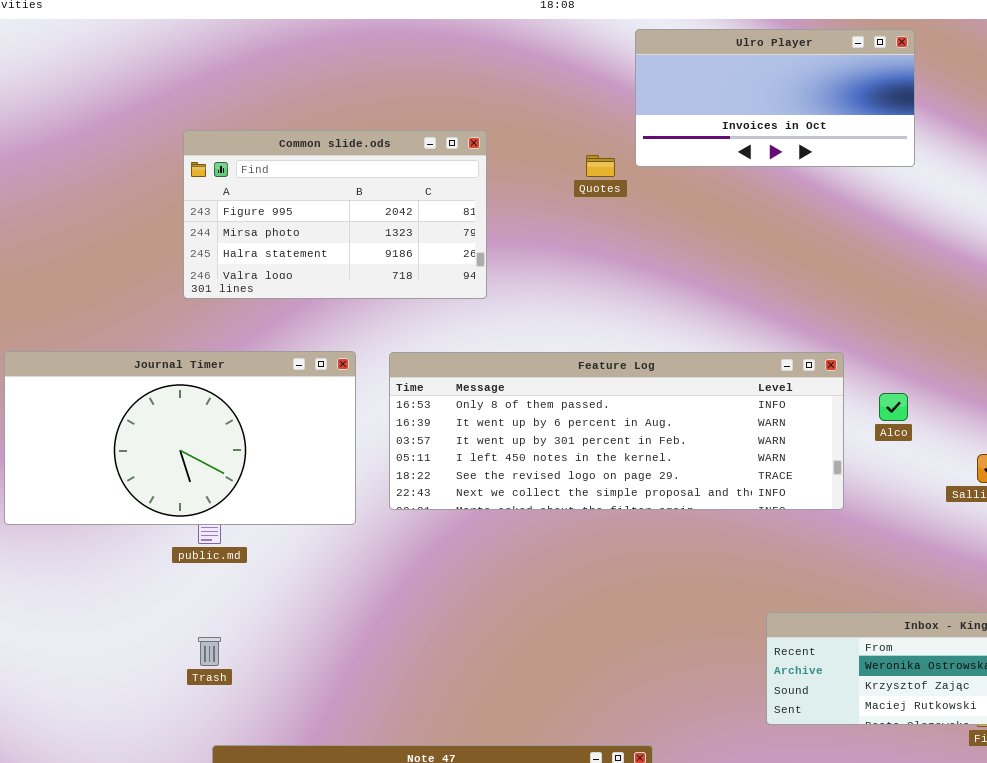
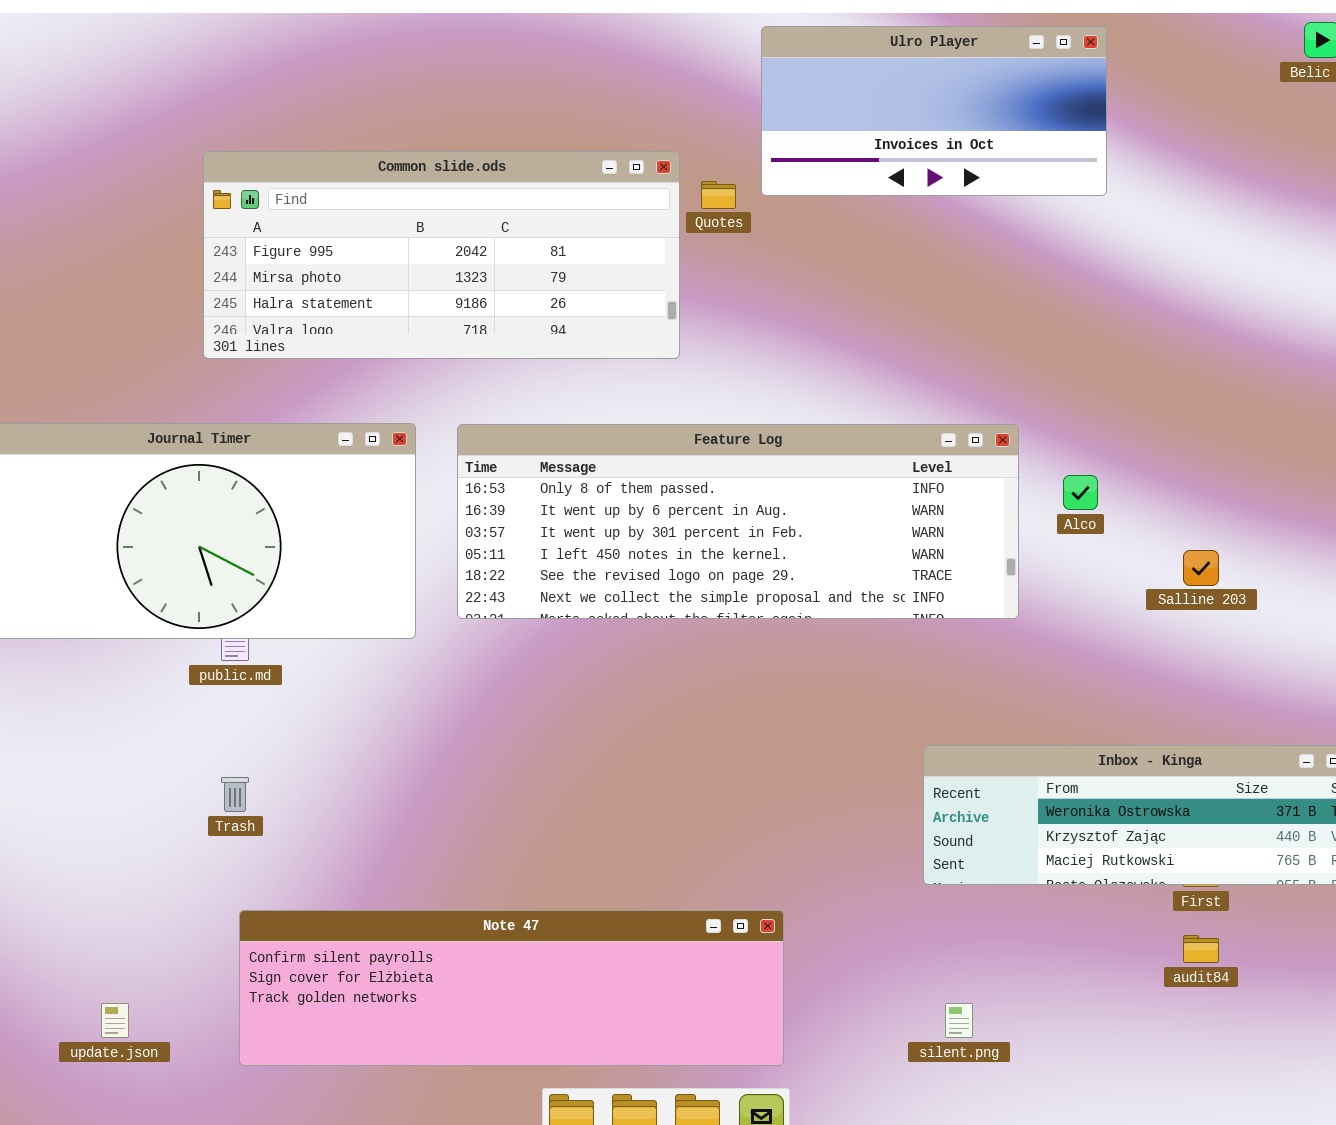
Common slide.ods: [183,130,487,299] -> [203,151,680,359], resized

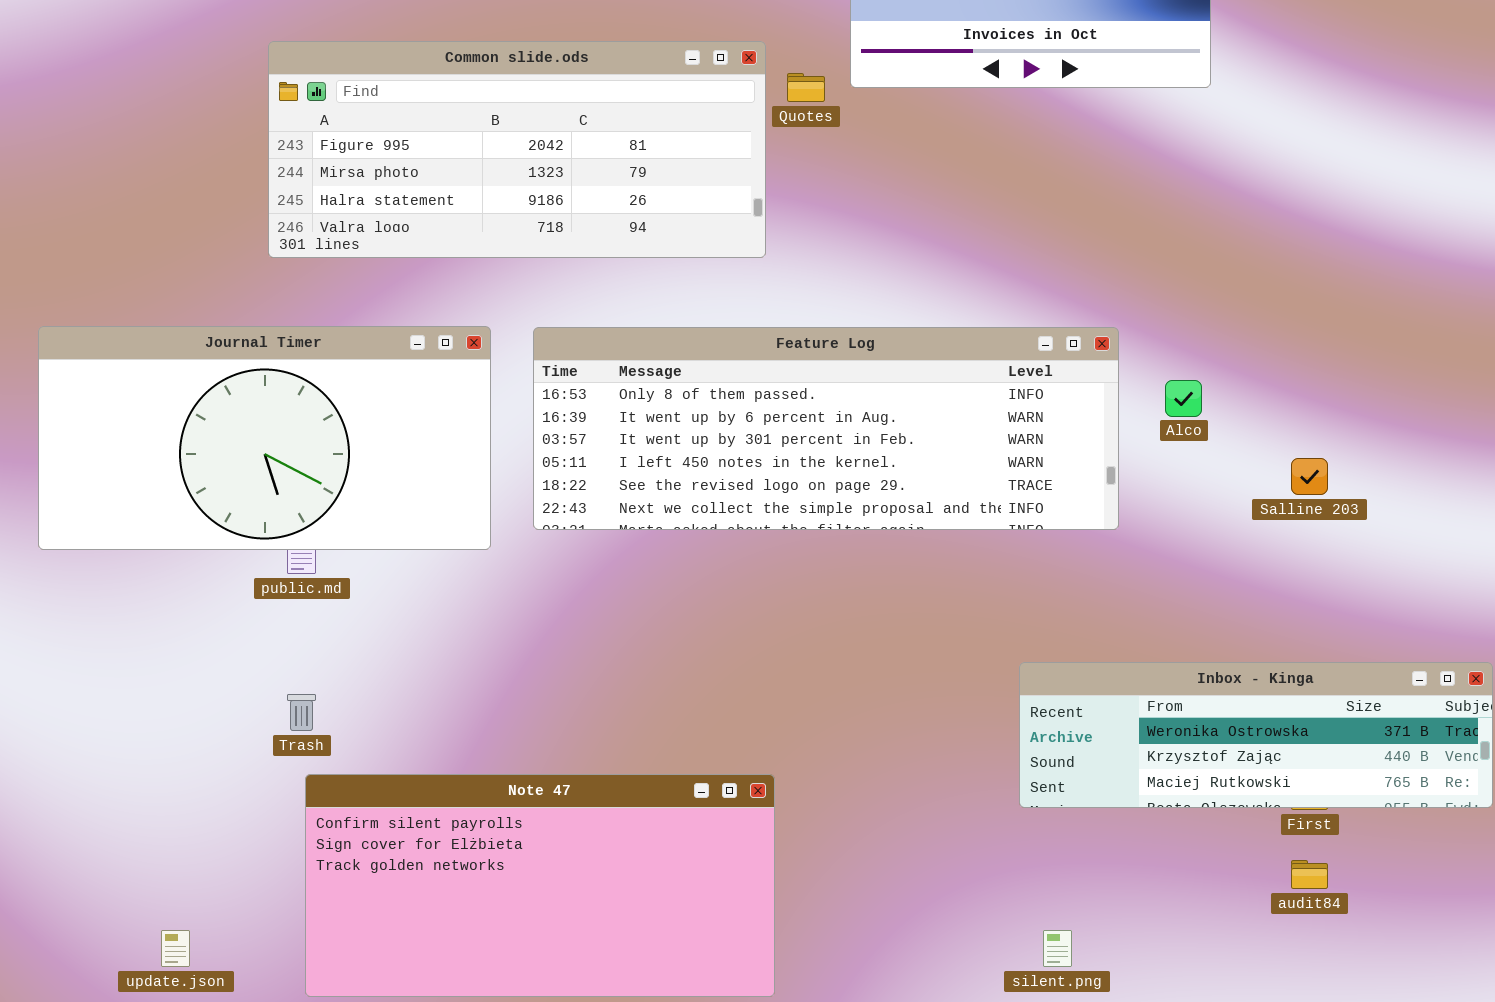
Note 47: [239,910,784,1066] -> [305,774,775,997], resized

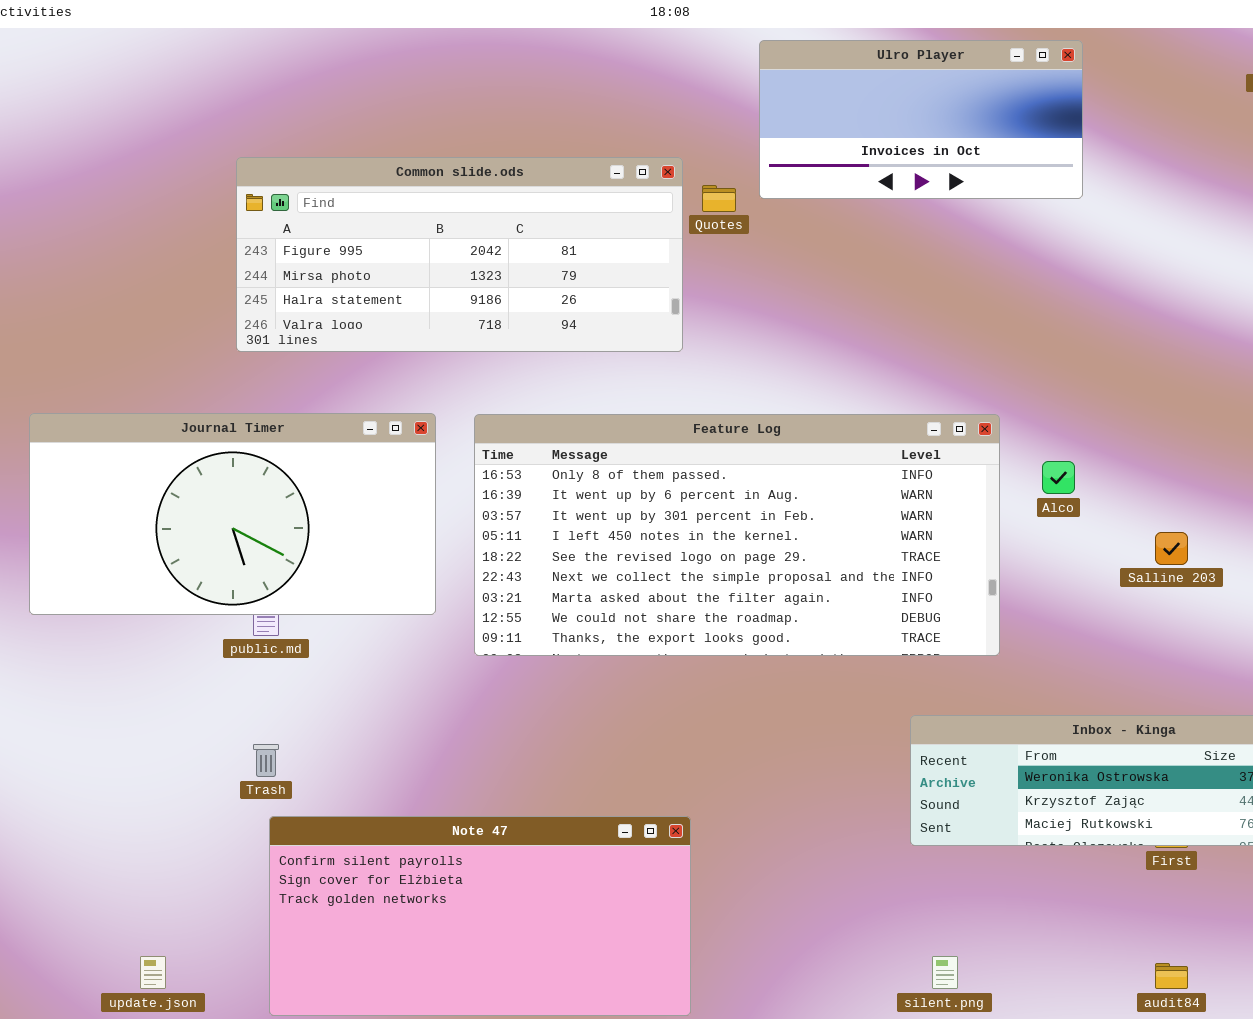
Feature Log: [533,327,1119,530] -> [474,414,1000,656], resized
audit84: [1291,860,1328,889] -> [1155,963,1188,989], moved

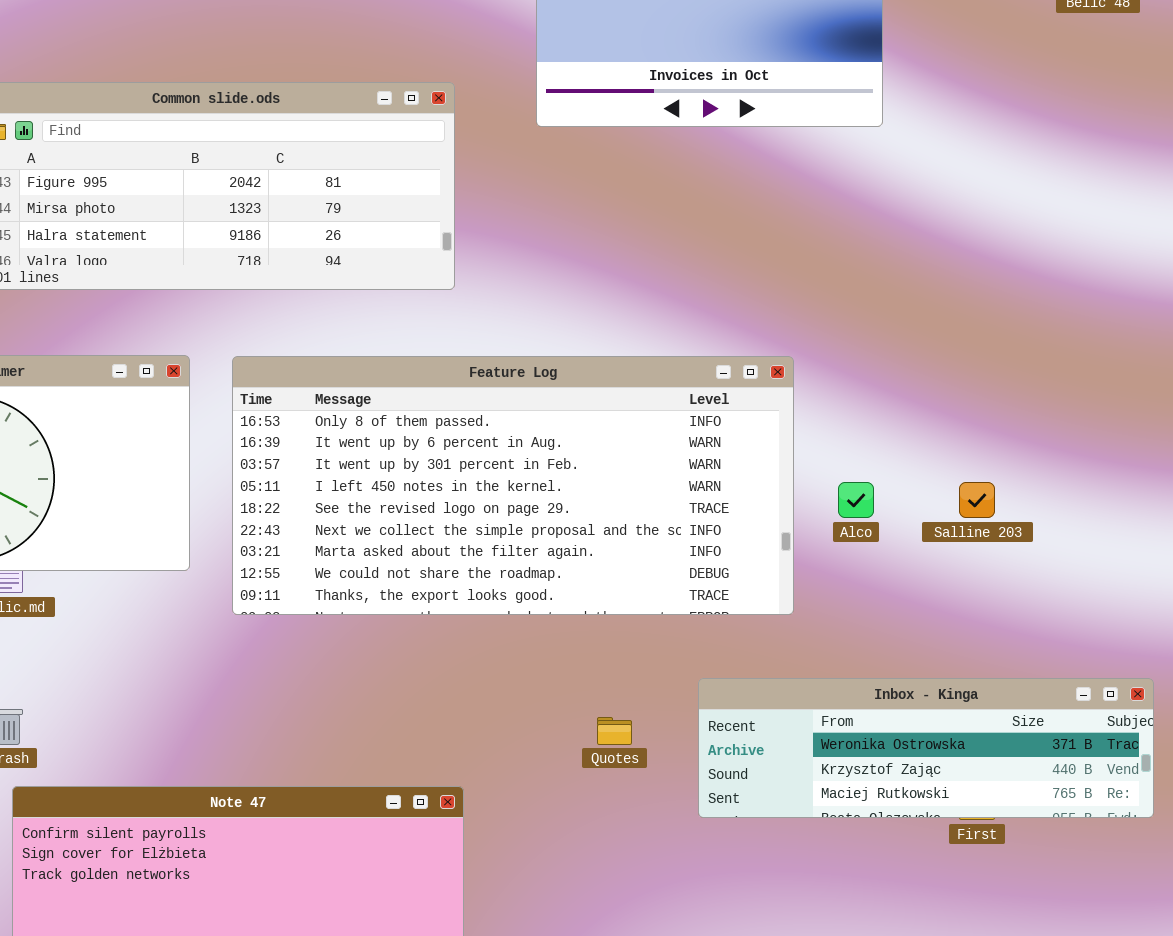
Quotes: [702,185,736,212] -> [597,717,632,745], moved
Alco: [1042,461,1075,494] -> [838,482,874,518], moved

